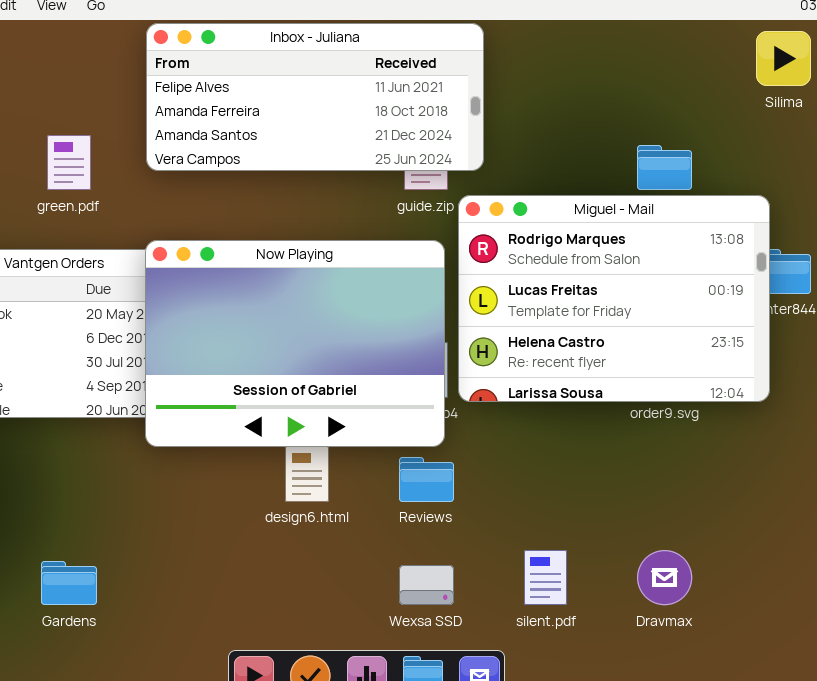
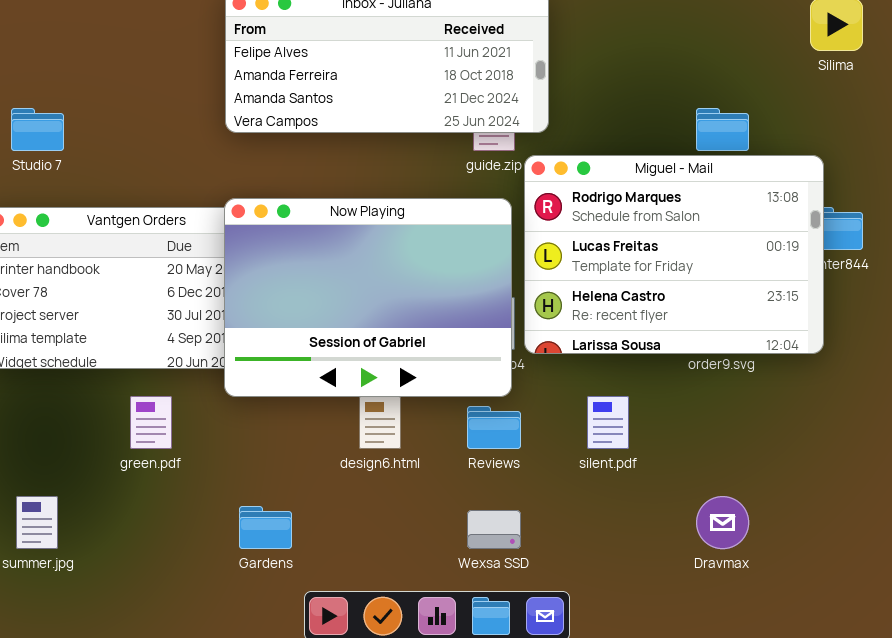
green.pdf: [47,135,91,190] -> [130,396,172,449], moved
silent.pdf: [524,550,567,605] -> [587,396,629,449], moved
Gardens: [41,561,97,605] -> [239,506,292,549], moved

